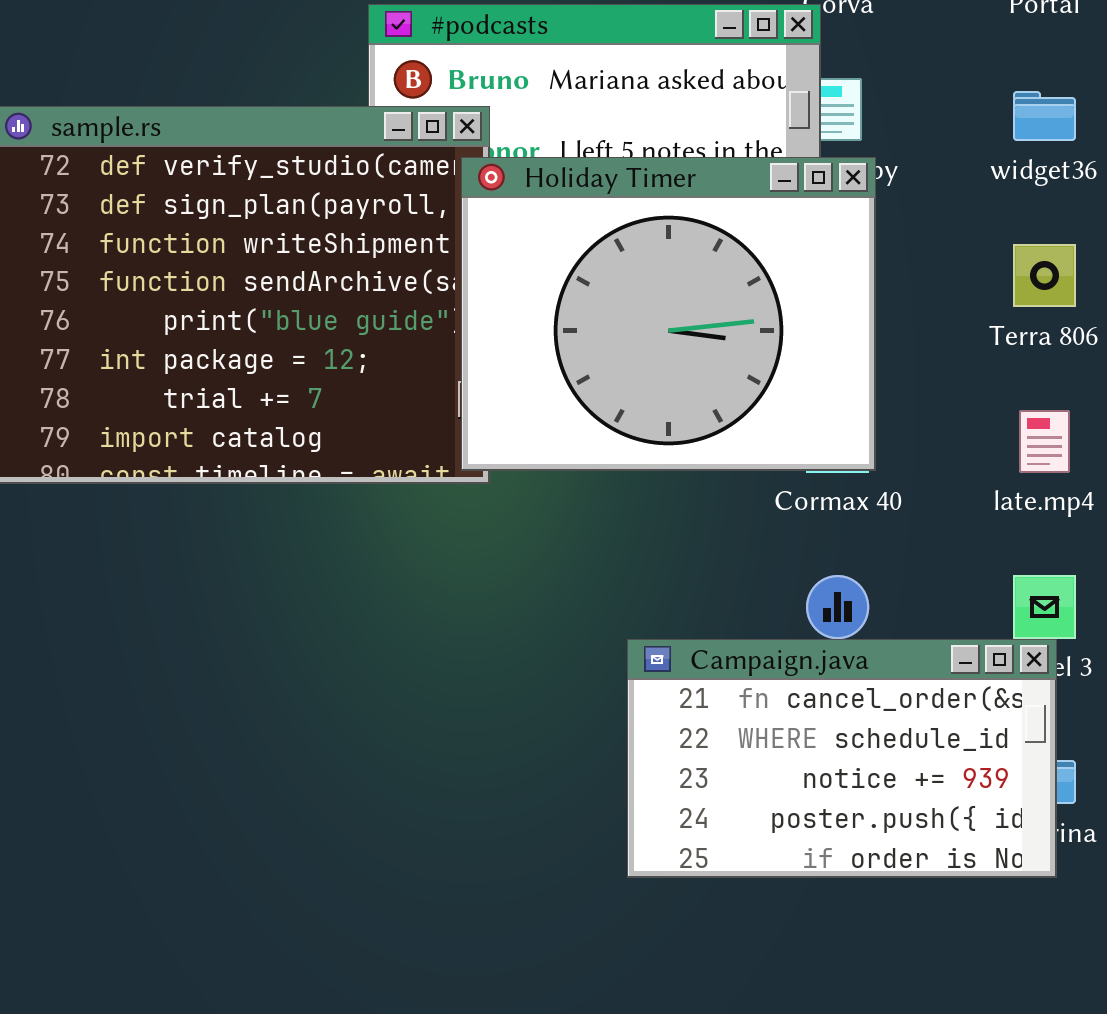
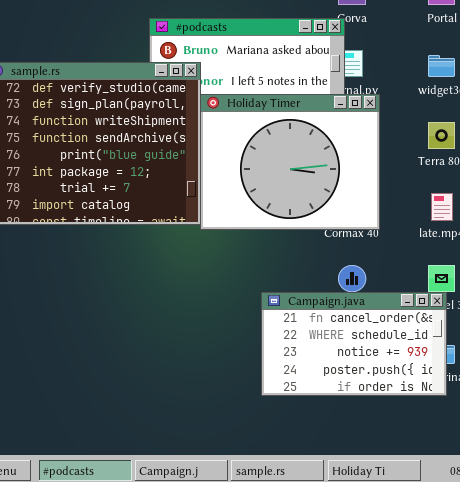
Holiday Timer: [461,157,876,471] -> [200,94,380,230], moved

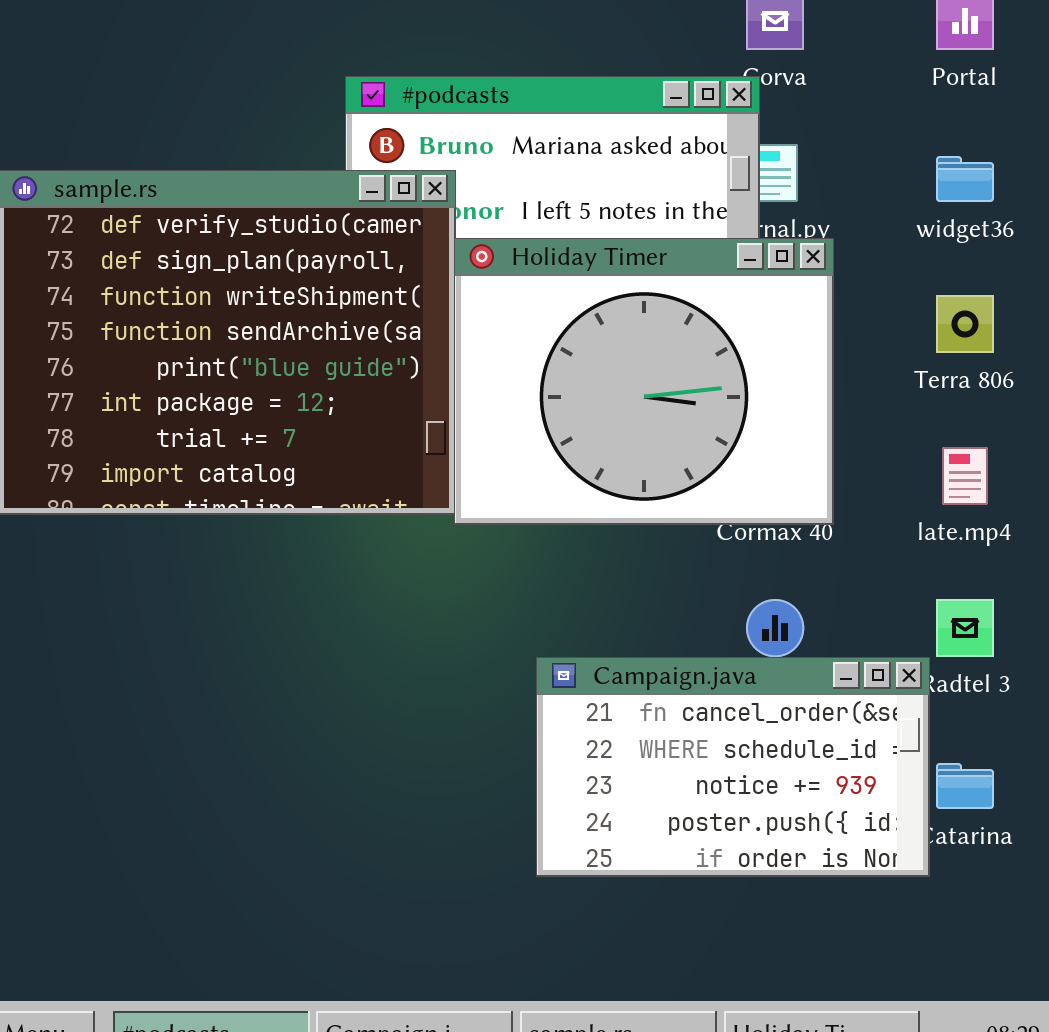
Campaign.java: [261,292,447,396] -> [536,657,930,877], moved

